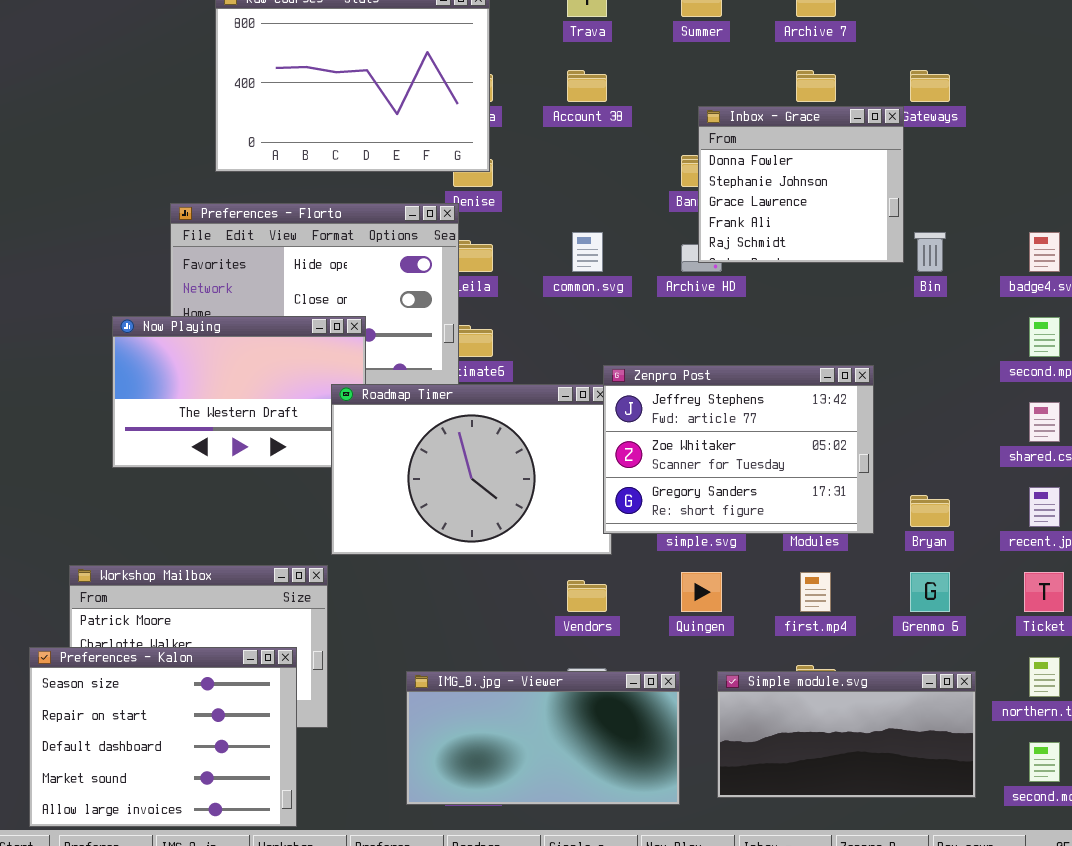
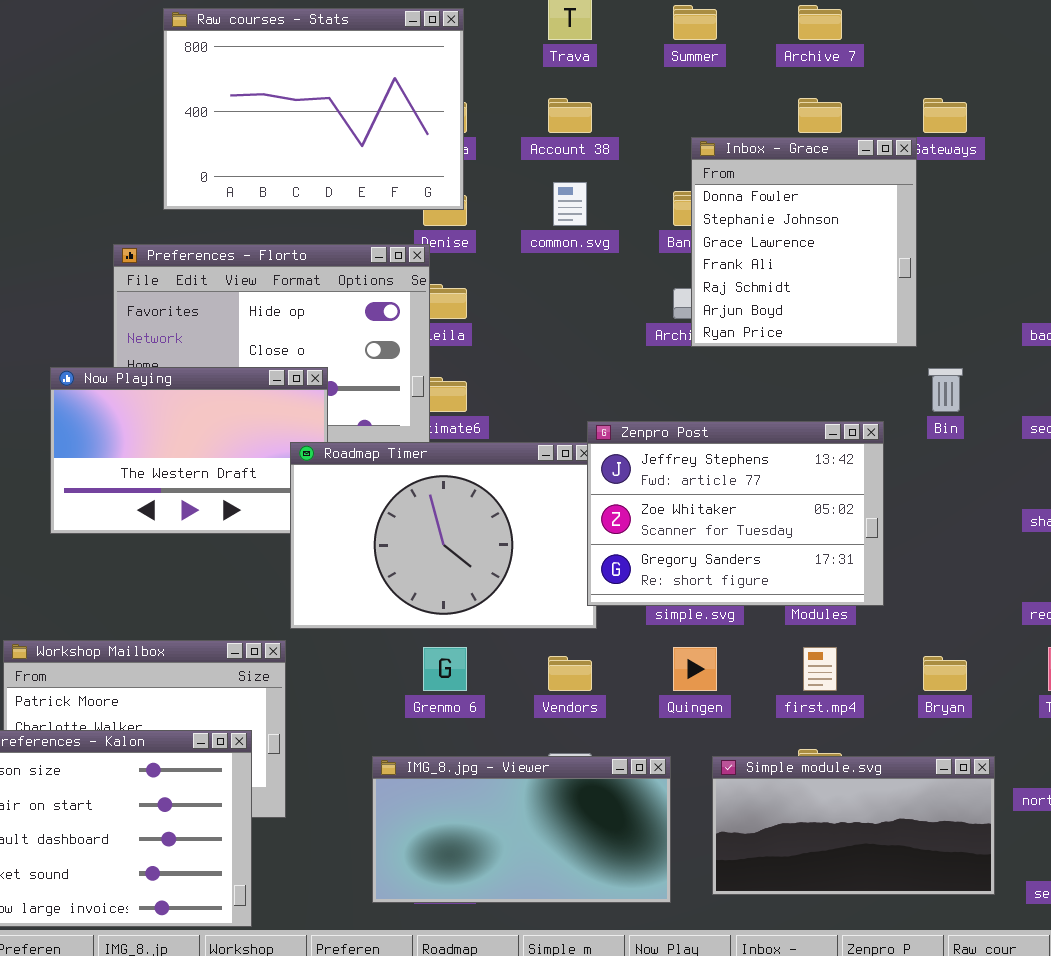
Inbox - Grace: [698,106,904,263] -> [691,137,917,347], resized
common.svg: [572,232,603,272] -> [553,182,587,226], moved
Bin: [914,232,946,272] -> [928,368,963,412], moved
Bryan: [910,495,950,527] -> [923,656,967,691], moved
Grenmo 6: [910,572,950,612] -> [423,647,467,691], moved

